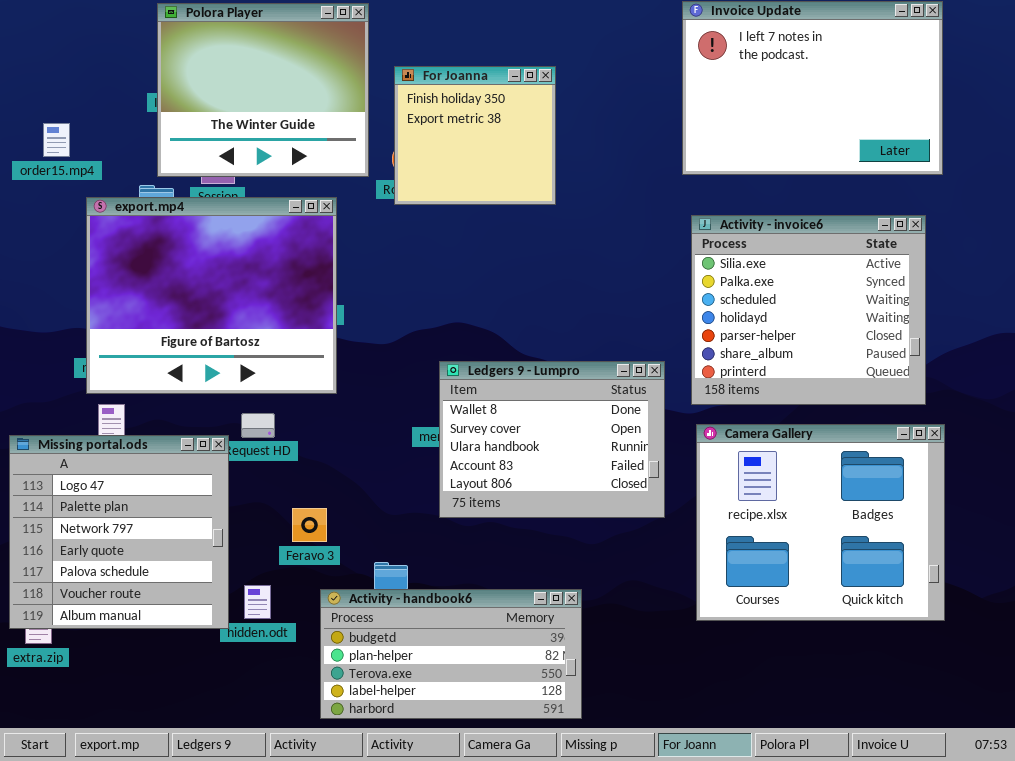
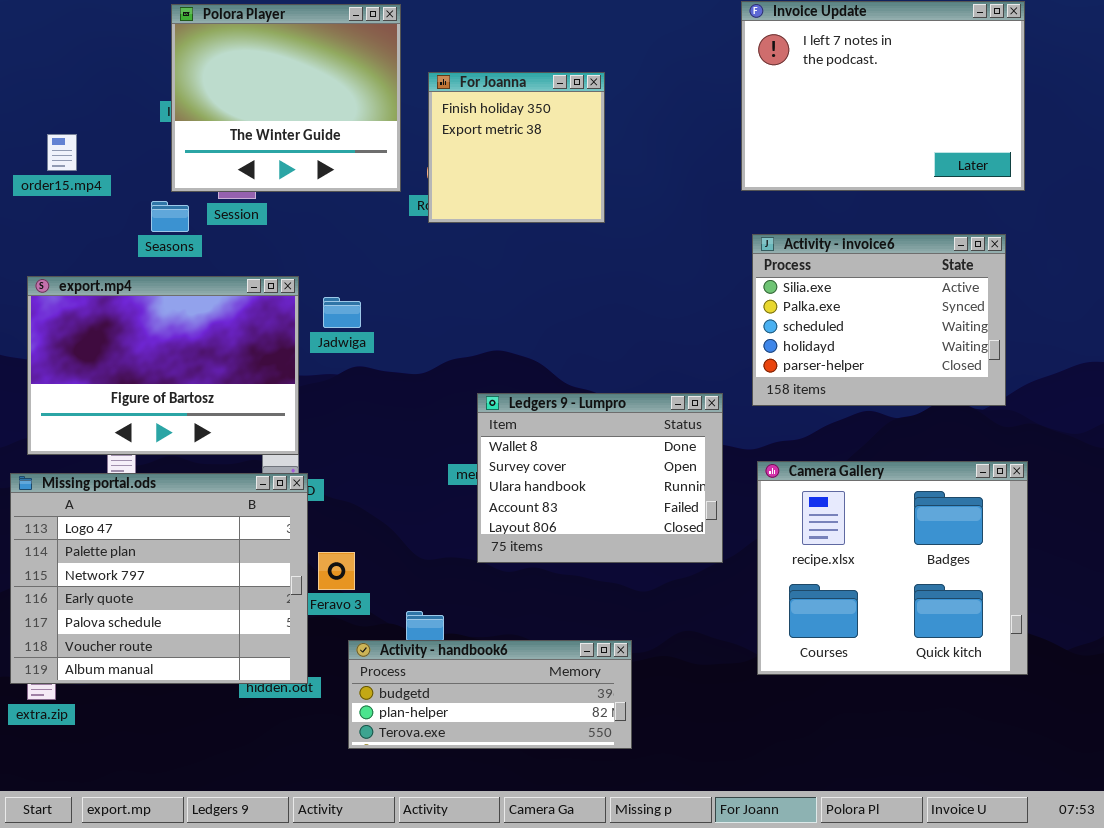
export.mp4: [86,197,337,394] -> [27,276,299,455], moved, resized
Activity - invoice6: [691,215,926,405] -> [752,234,1006,406], resized
Missing portal.ods: [9,435,229,629] -> [10,473,308,684], resized
Activity - handbook6: [320,589,582,719] -> [348,640,632,749], resized

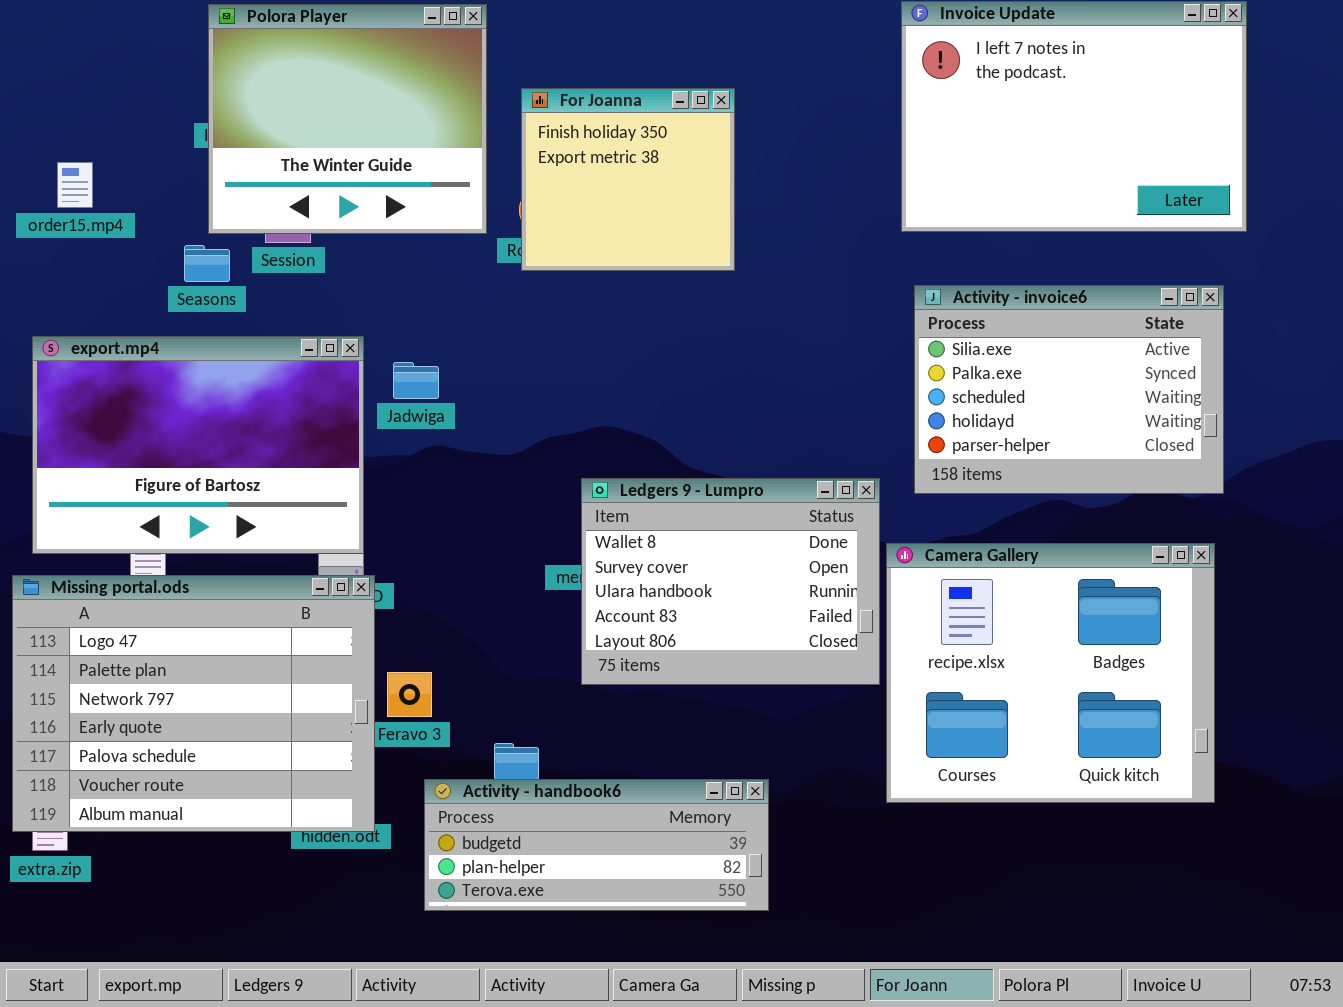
Camera Gallery: [757,461,1028,675] -> [886,543,1215,803], moved

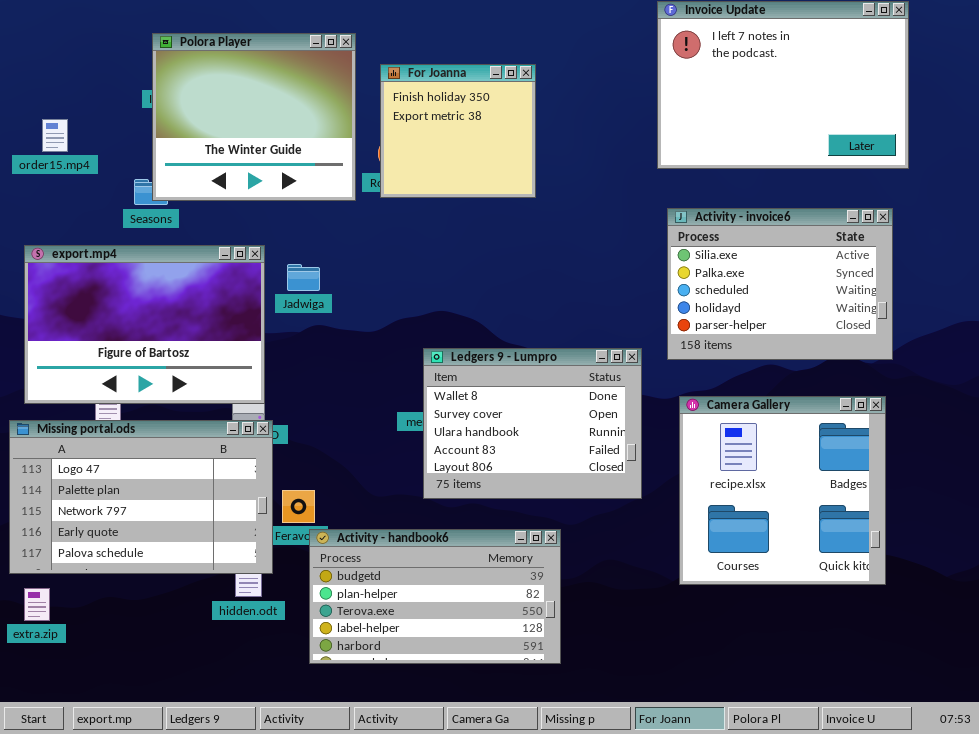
Polora Player: [208,4,487,234] -> [152,33,356,201], moved
Camera Gallery: [886,543,1215,803] -> [679,396,886,585], resized
Missing portal.ods: [12,575,375,832] -> [9,420,273,574], resized
Activity - handbook6: [424,779,769,911] -> [309,529,561,664], resized

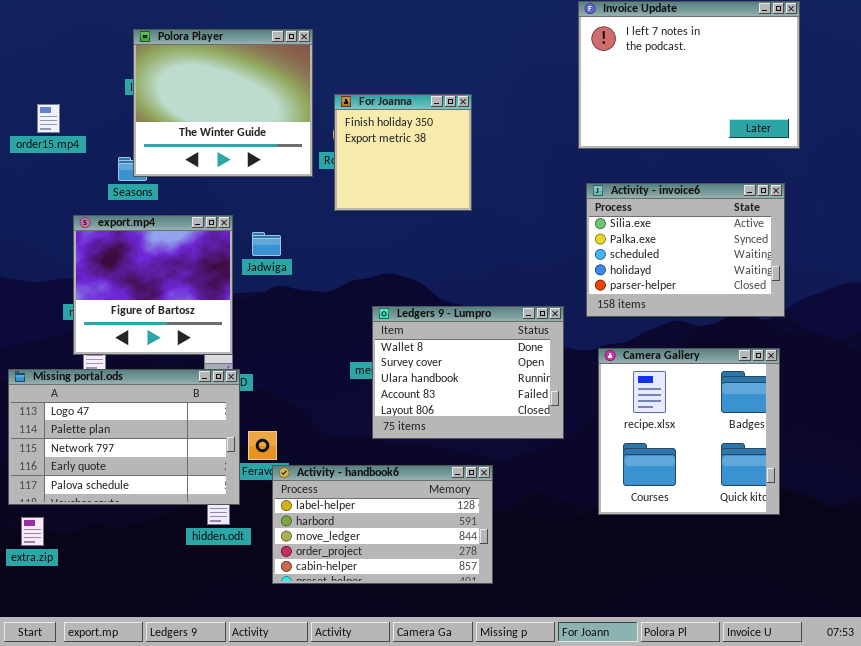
For Joanna: [380,64,536,198] -> [334,94,472,211], moved
export.mp4: [24,245,265,404] -> [73,215,233,355], resized
Activity - handbook6: [309,529,561,664] -> [272,465,493,584], scrolled down 3 rows

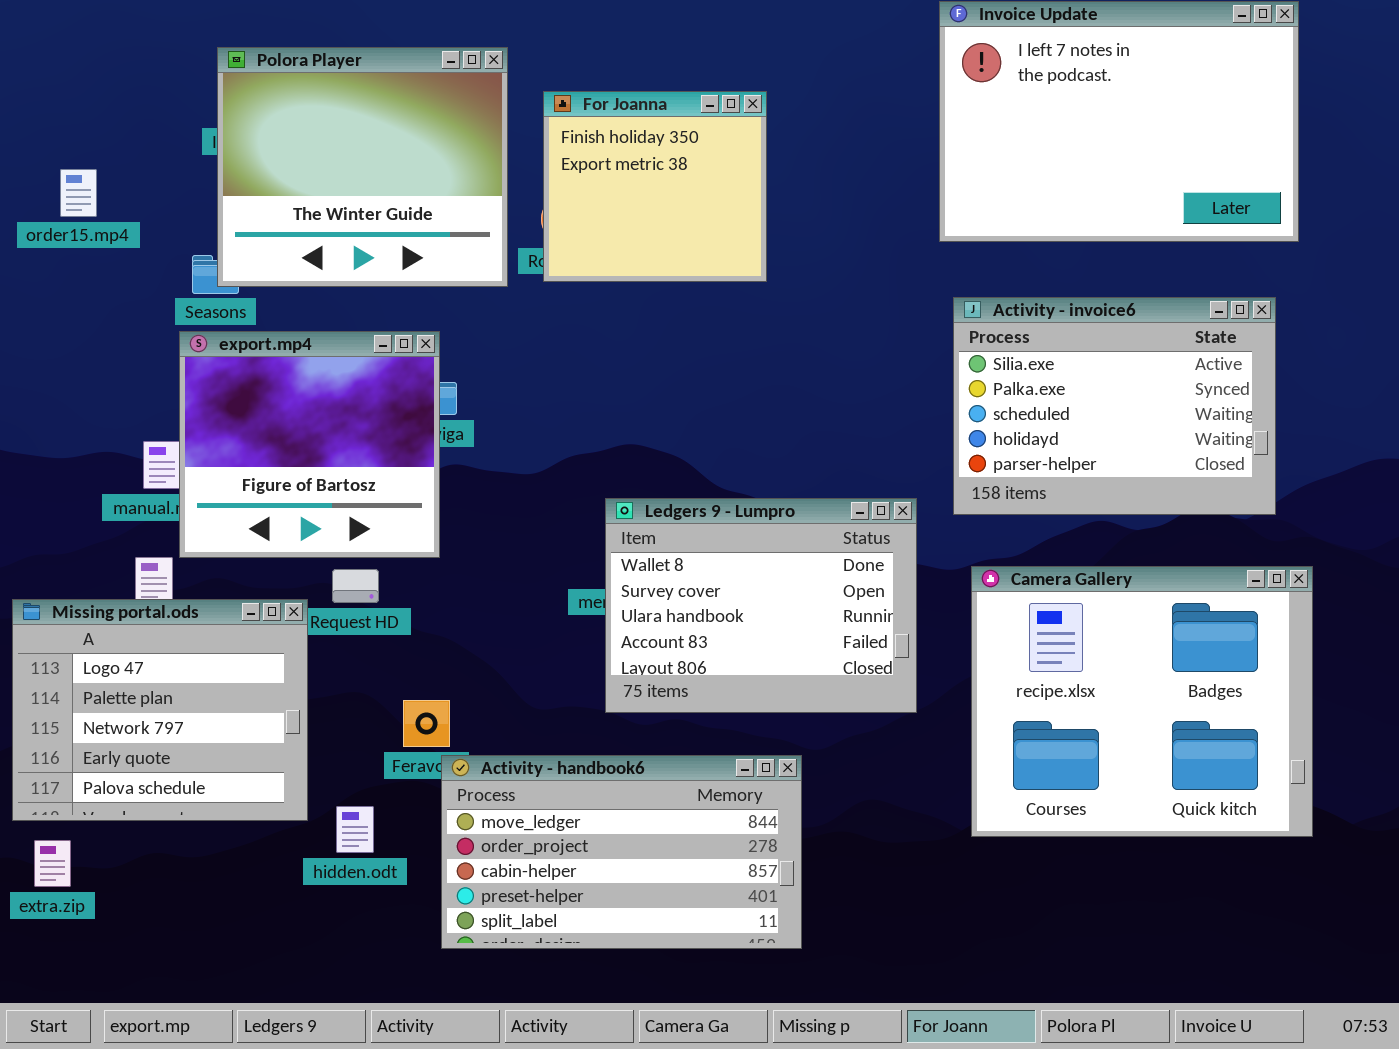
For Joanna: [334,94,472,211] -> [543,91,767,282], moved
export.mp4: [73,215,233,355] -> [179,331,440,558], moved
Camera Gallery: [598,348,780,515] -> [971,566,1313,837], resized
Missing portal.ods: [8,369,240,505] -> [12,599,308,821], resized
Activity - handbook6: [272,465,493,584] -> [441,755,802,949], scrolled down 2 rows

